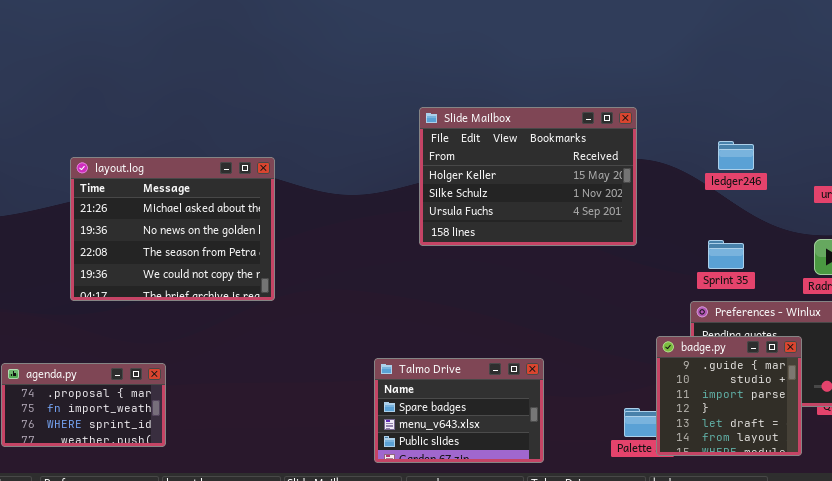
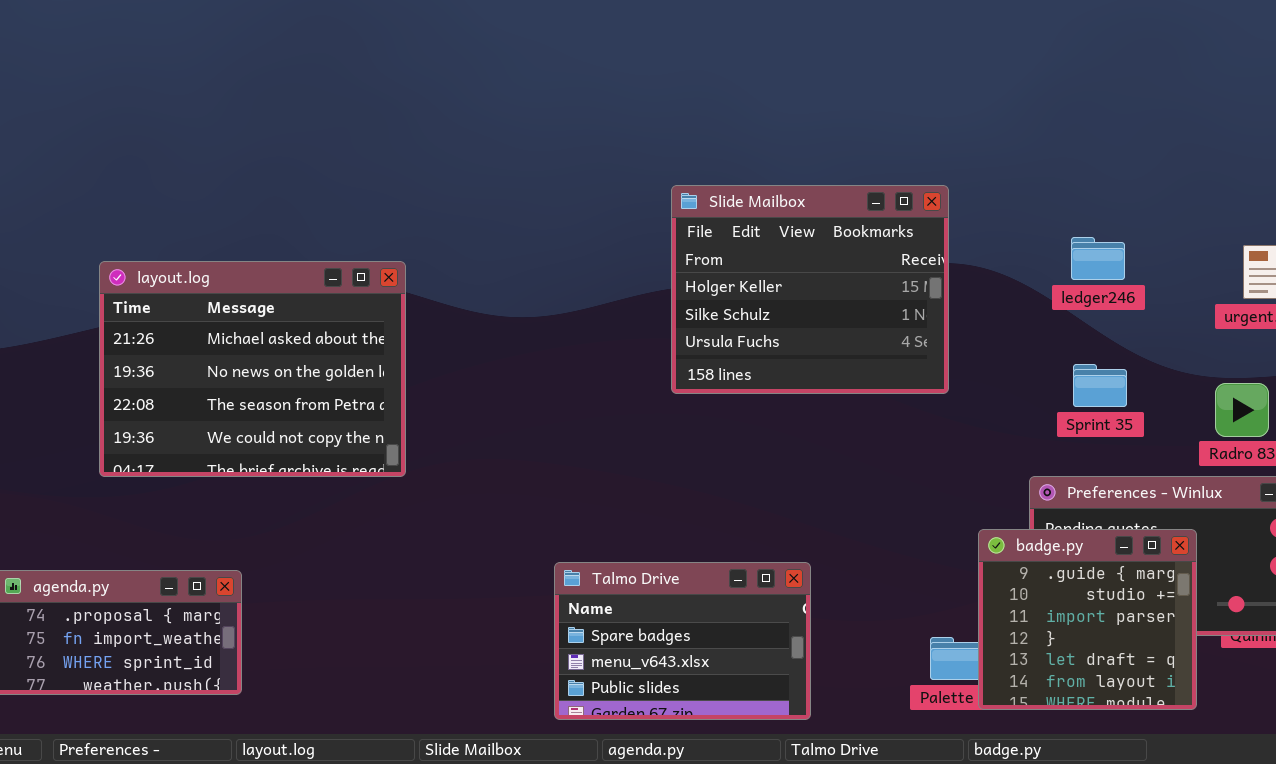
Slide Mailbox: [419,107,637,246] -> [671,185,949,394], resized
Sprint 35: [708,240,744,269] -> [1073,364,1127,407], moved

